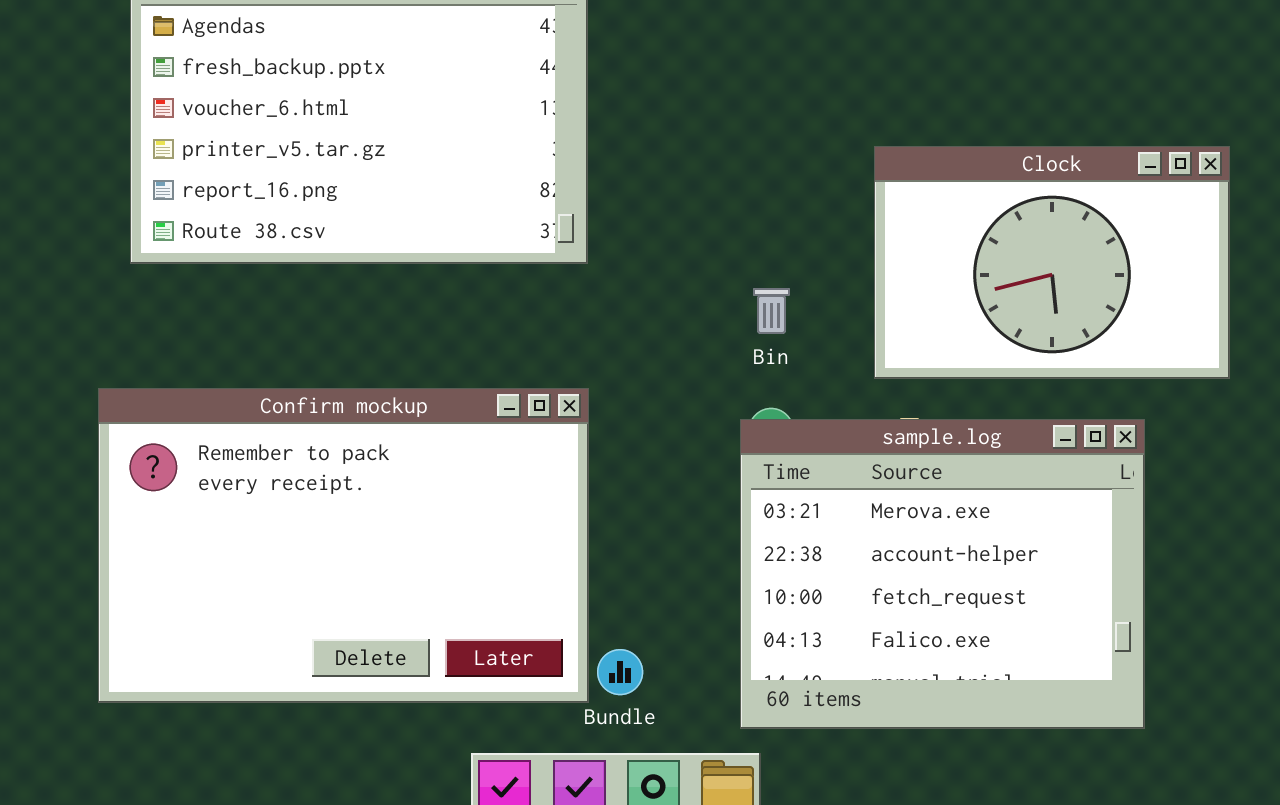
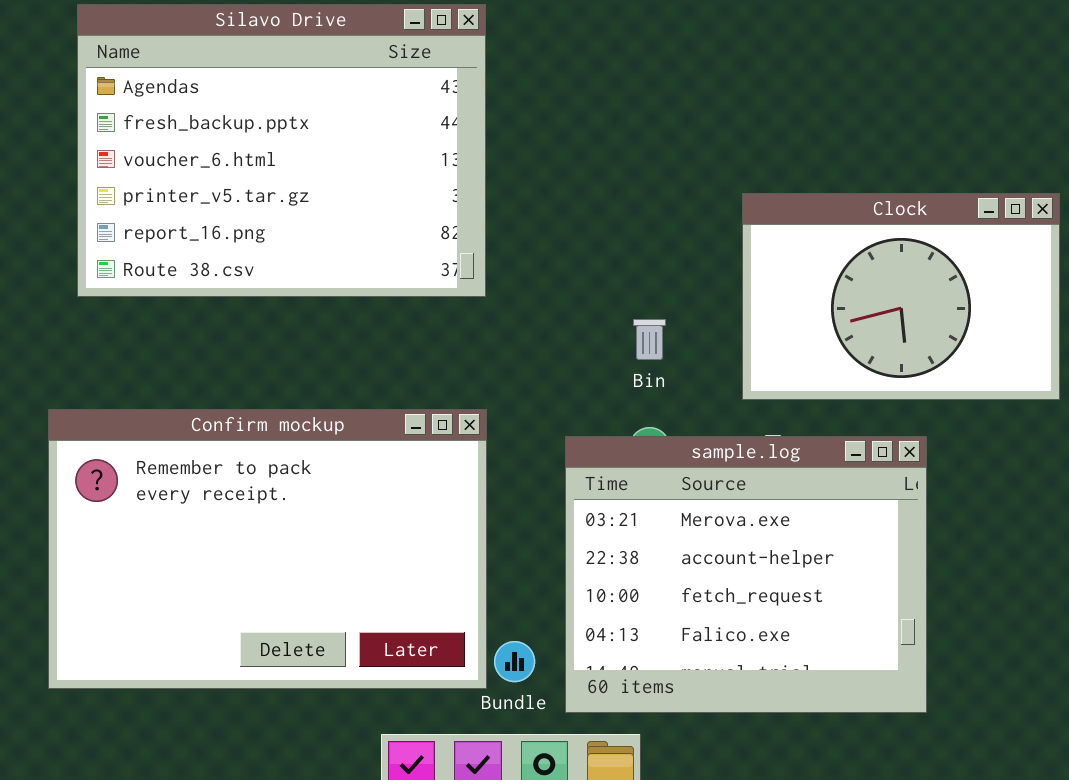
sample.log: [740,419,1145,729] -> [565,436,927,713], moved

